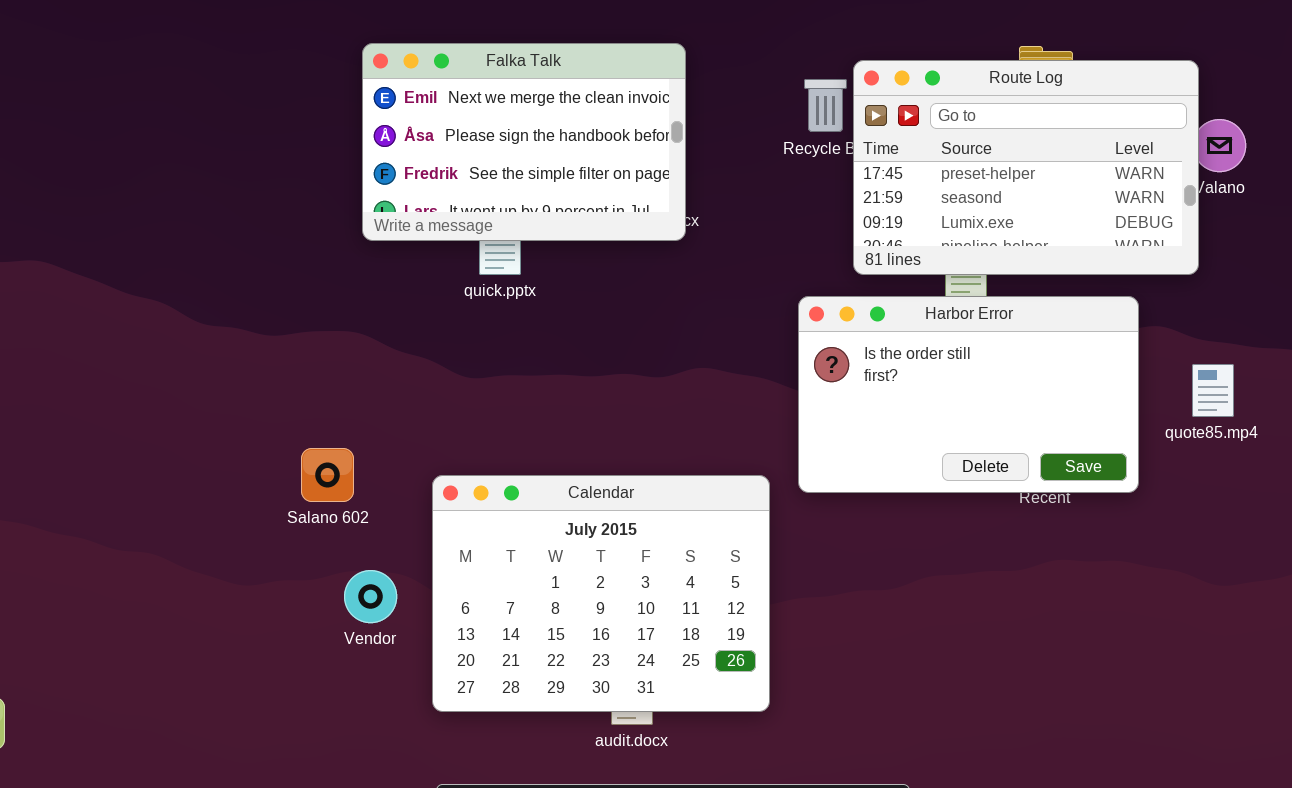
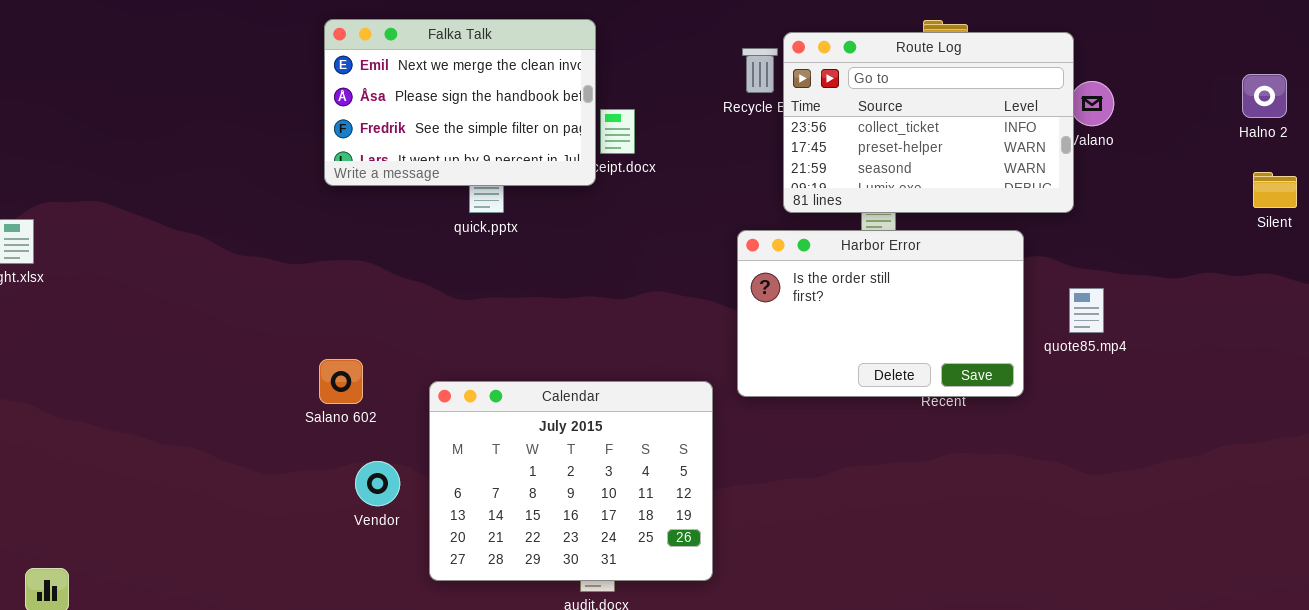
Falka Talk: [362,43,686,241] -> [324,19,596,186], moved
Route Log: [853,60,1199,275] -> [783,32,1074,213], scrolled up 1 row

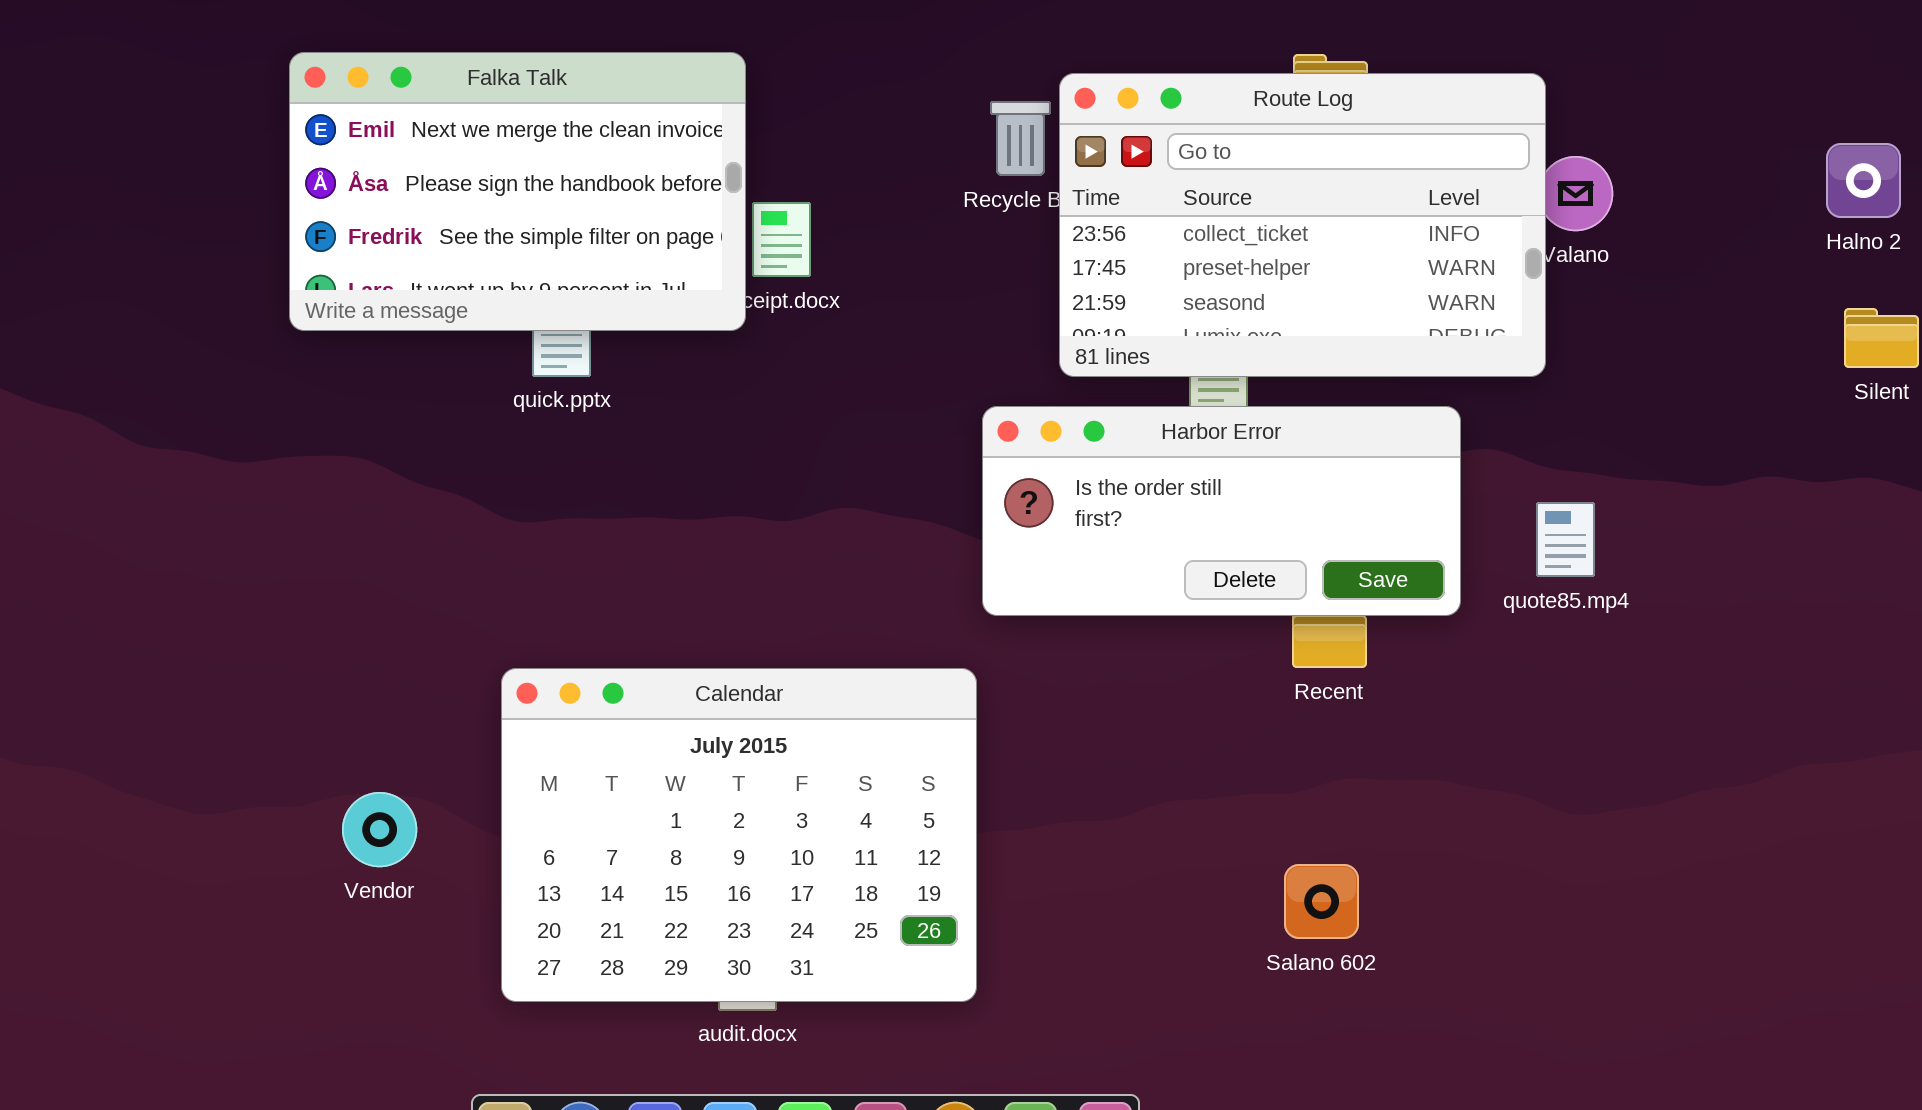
Harbor Error: [737,230,1024,397] -> [982,406,1461,616], resized
Salano 602: [319,359,363,404] -> [1284,864,1359,939], moved
Calendar: [429,381,713,581] -> [501,668,977,1002], moved

